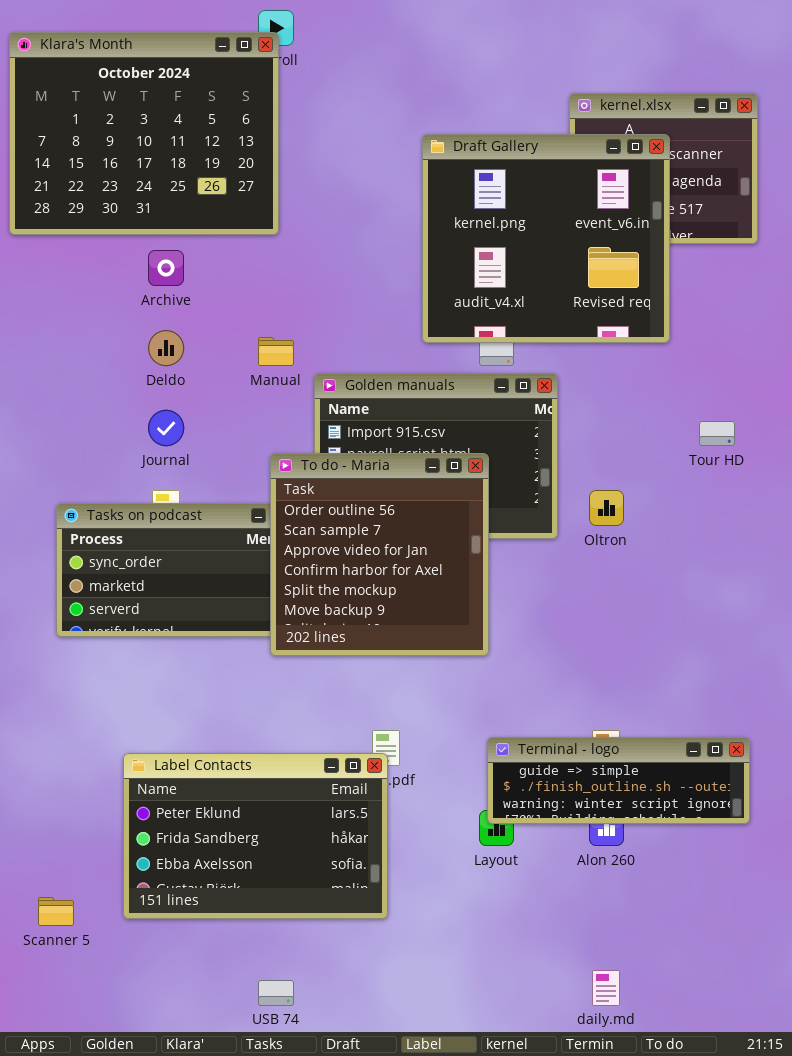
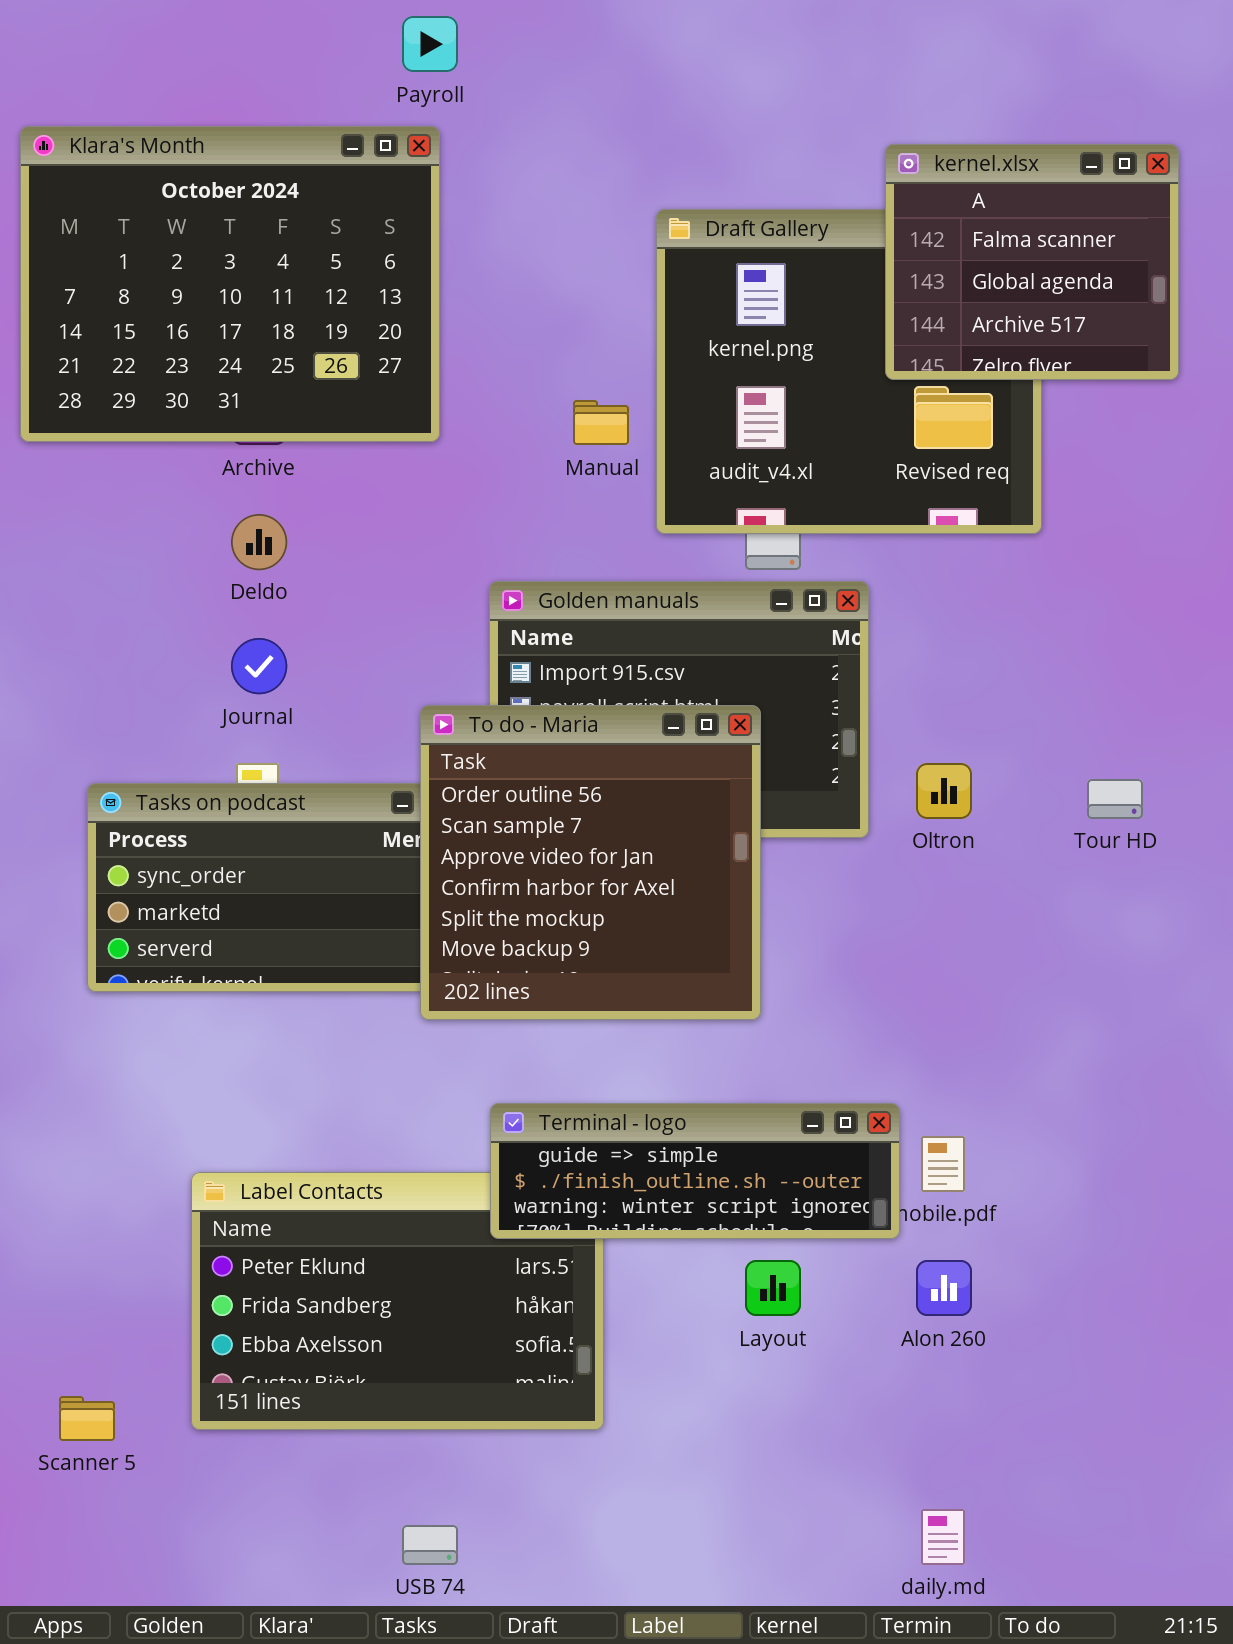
Klara's Month: [9,32,279,235] -> [20,126,440,442], moved
kernel.xlsx: [569,93,758,244] -> [885,144,1179,380], raised
Manual: [258,337,294,366] -> [573,400,629,445], moved
Tour HD: [699,421,735,446] -> [1087,779,1143,819], moved
Terminal - logo: [487,737,750,824] -> [490,1103,900,1239], moved

